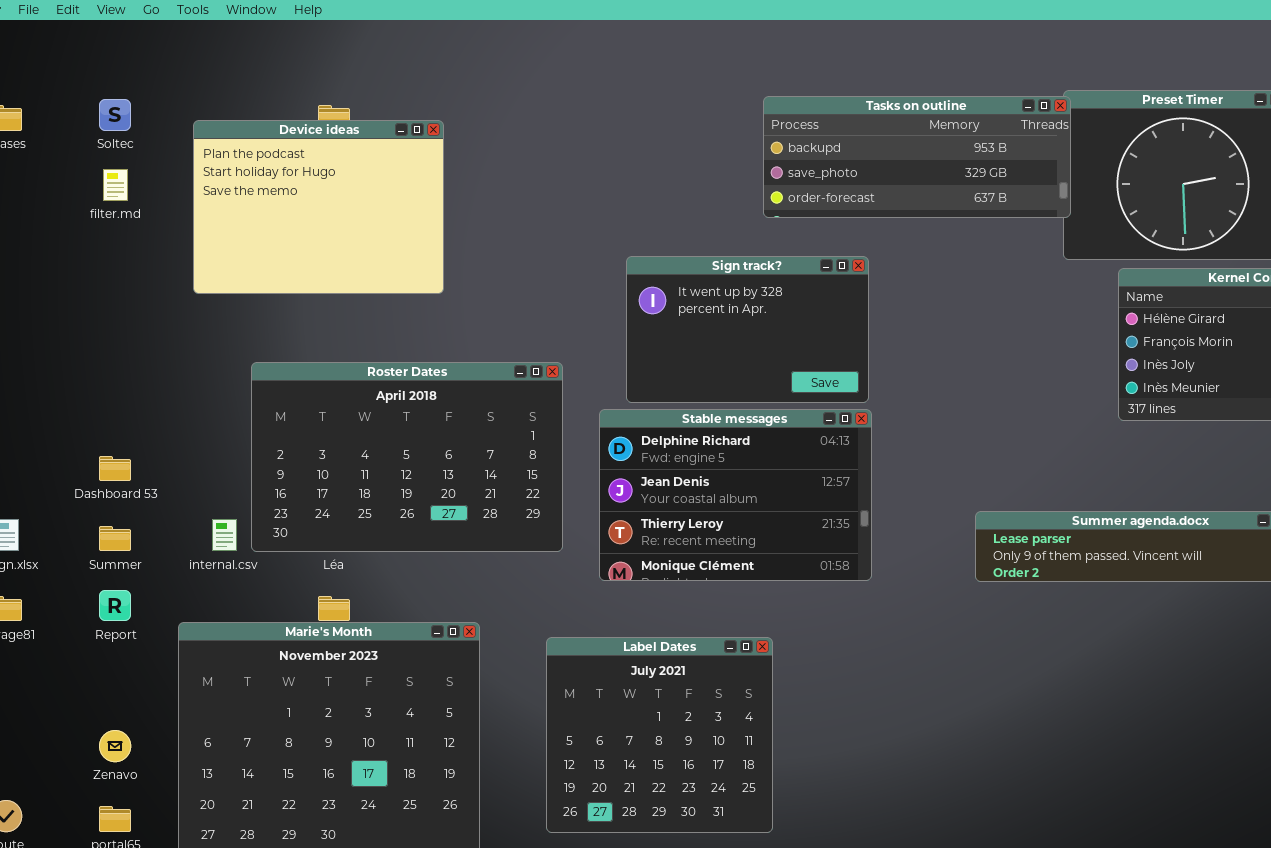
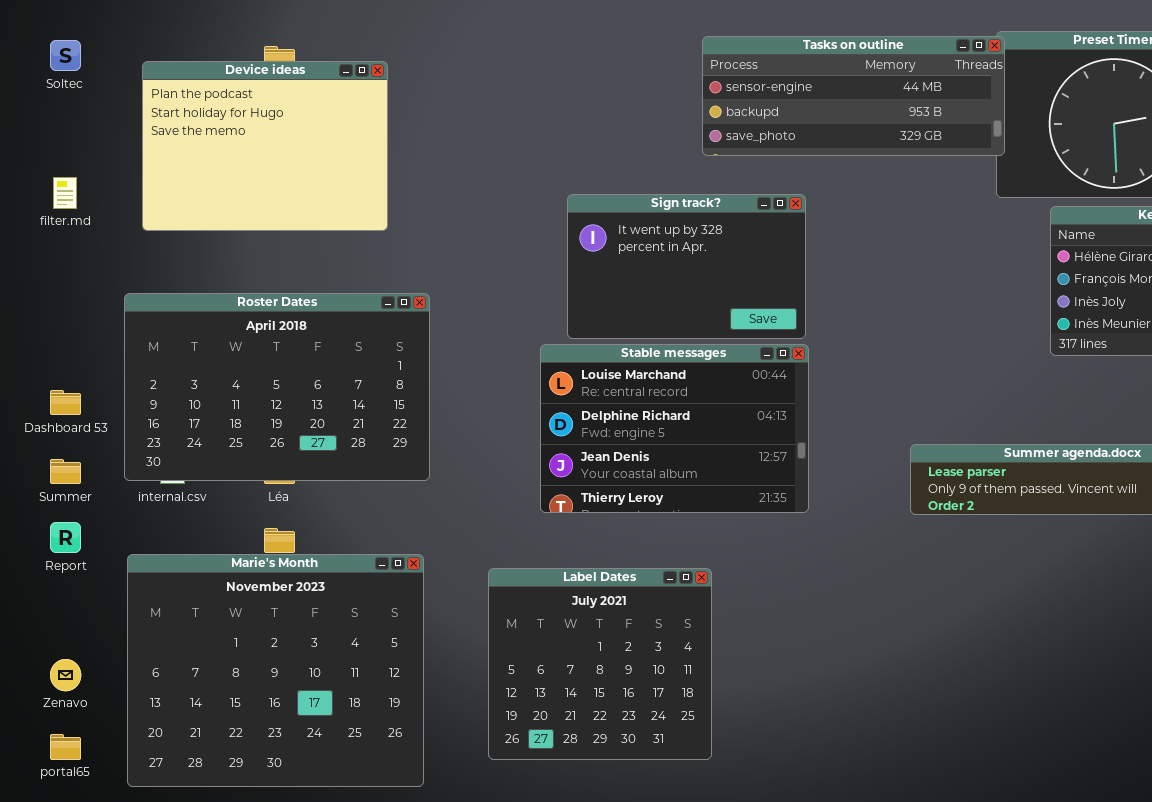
Tasks on outline: [763,96,1071,218] -> [702,36,1005,156], scrolled up 1 row
filter.md: [103,169,128,201] -> [53,177,77,209], moved
Roster Dates: [251,362,563,552] -> [124,293,430,481], moved
Stable messages: [599,409,872,581] -> [540,344,809,513], scrolled up 1 row

